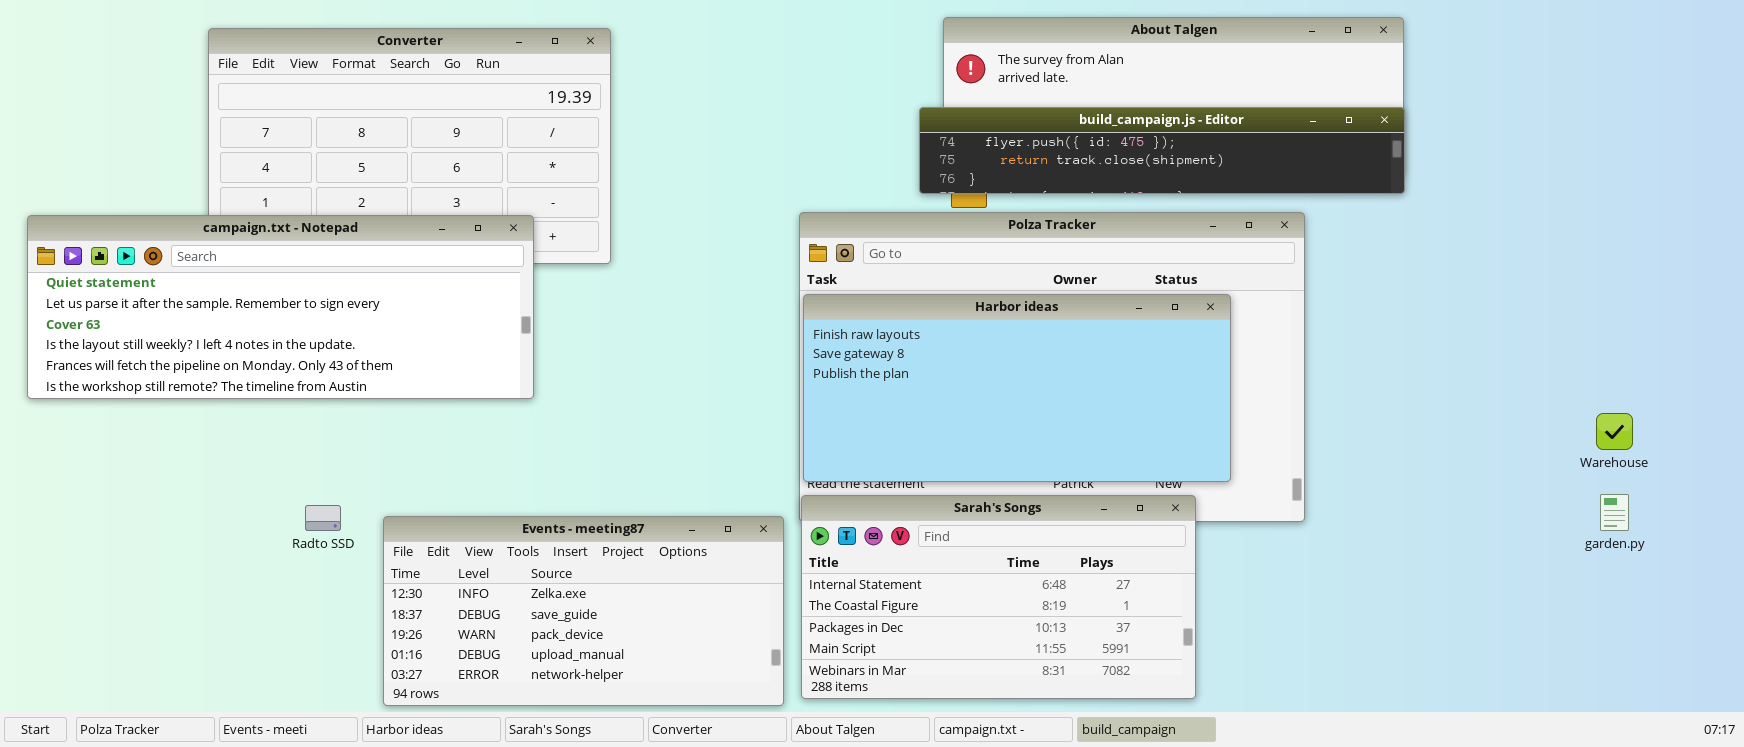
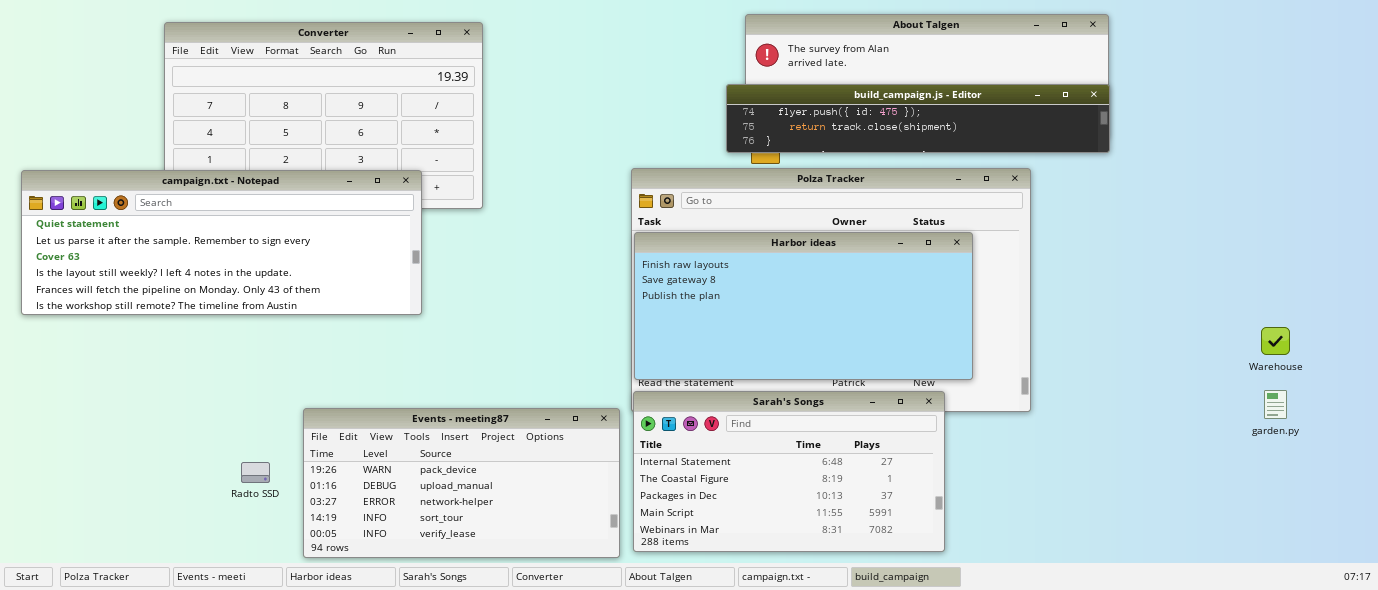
Radto SSD: [305,505,341,531] -> [241,462,270,483], moved
Events - meeting87: [383,516,784,706] -> [303,408,620,558], scrolled down 2 rows

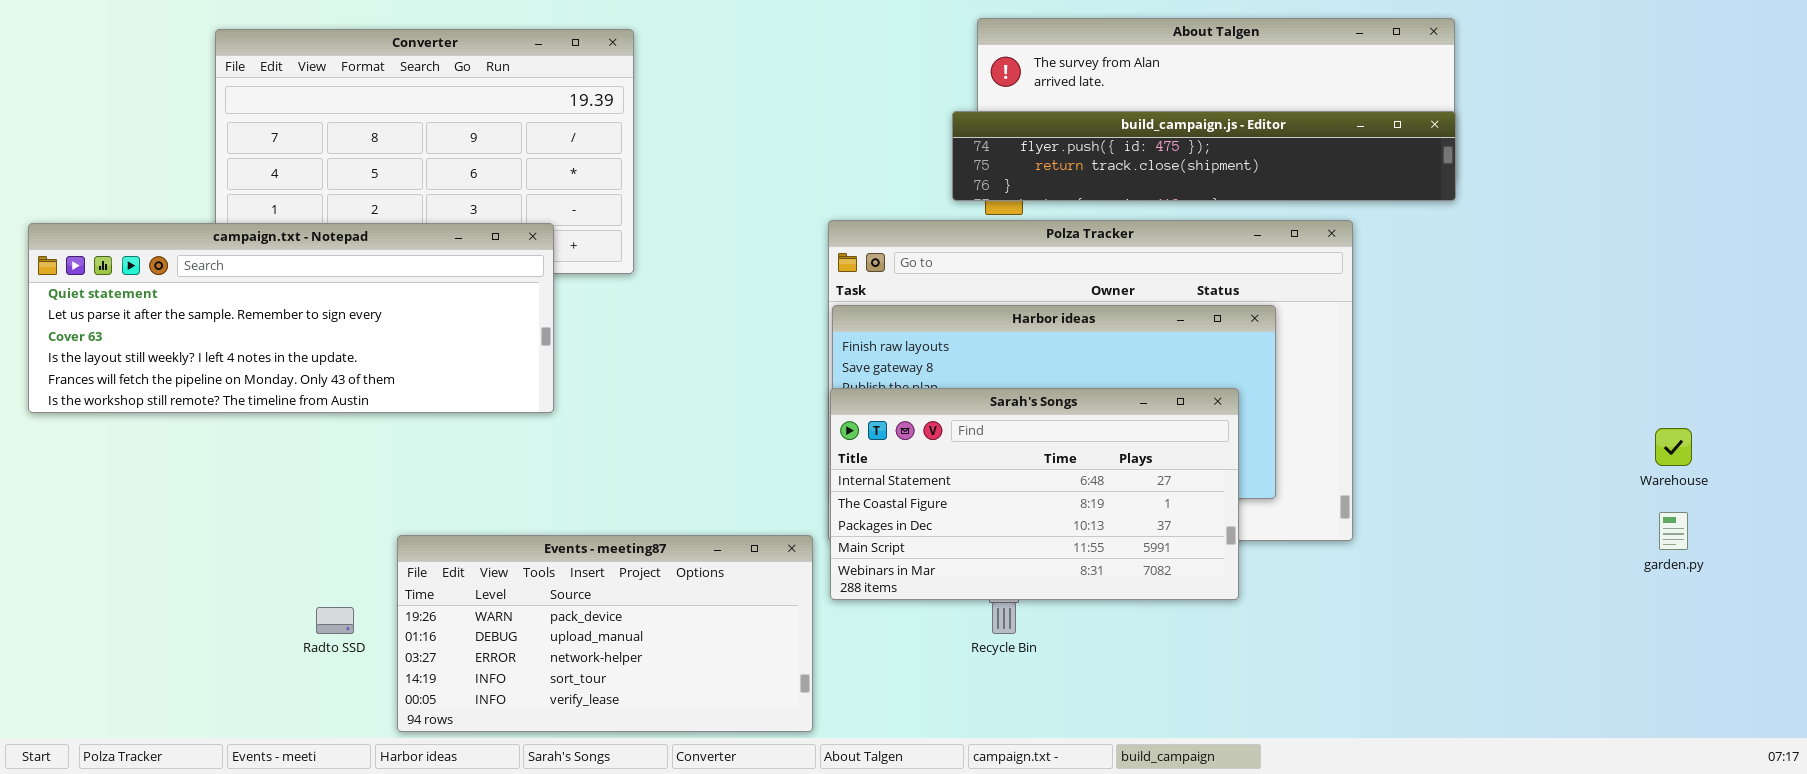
Sarah's Songs: [633,391,945,552] -> [830,388,1239,600], moved

